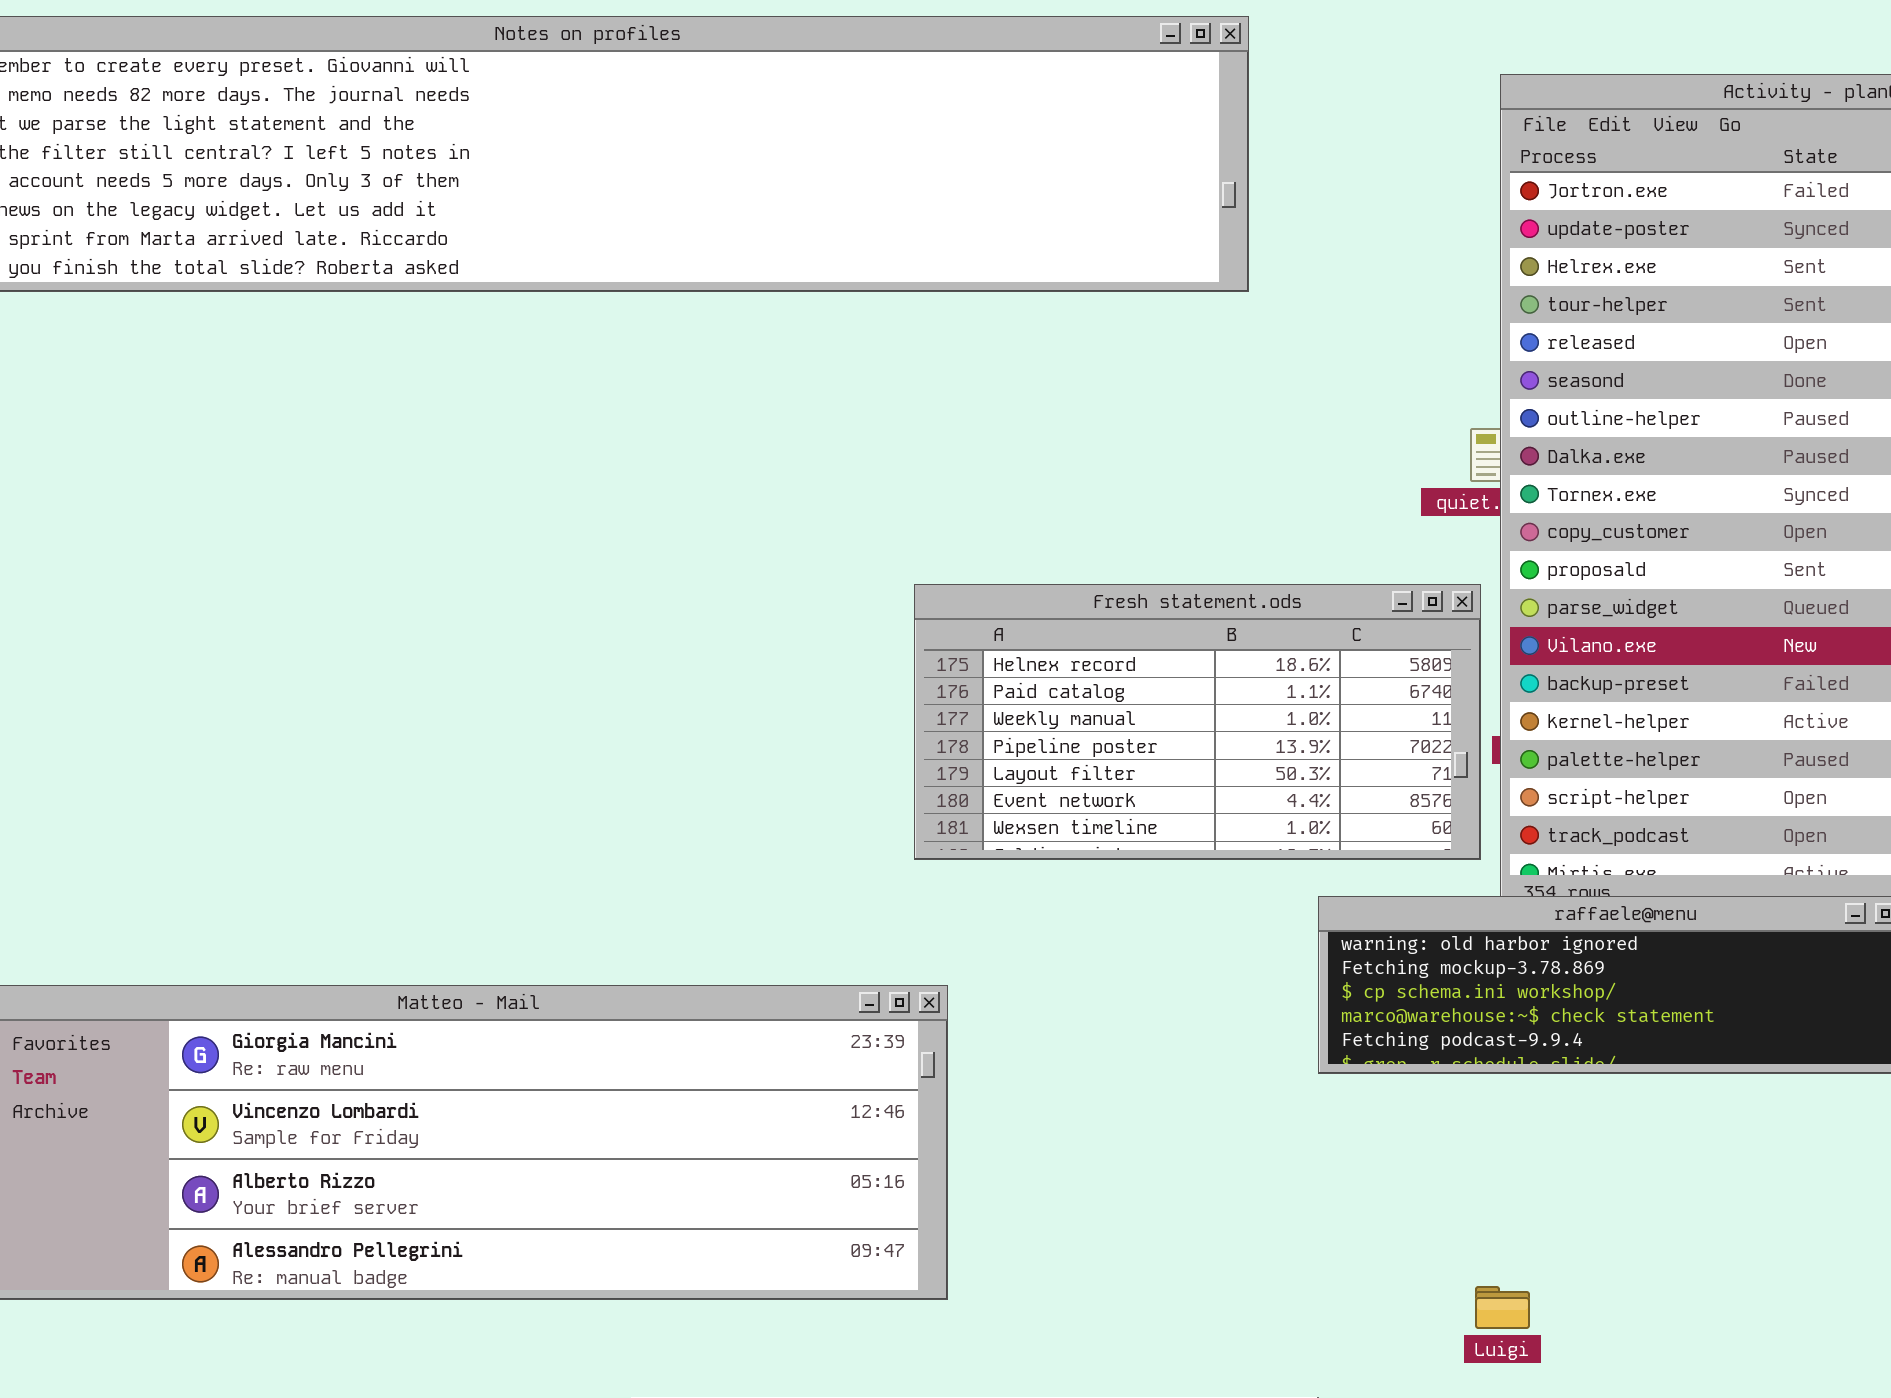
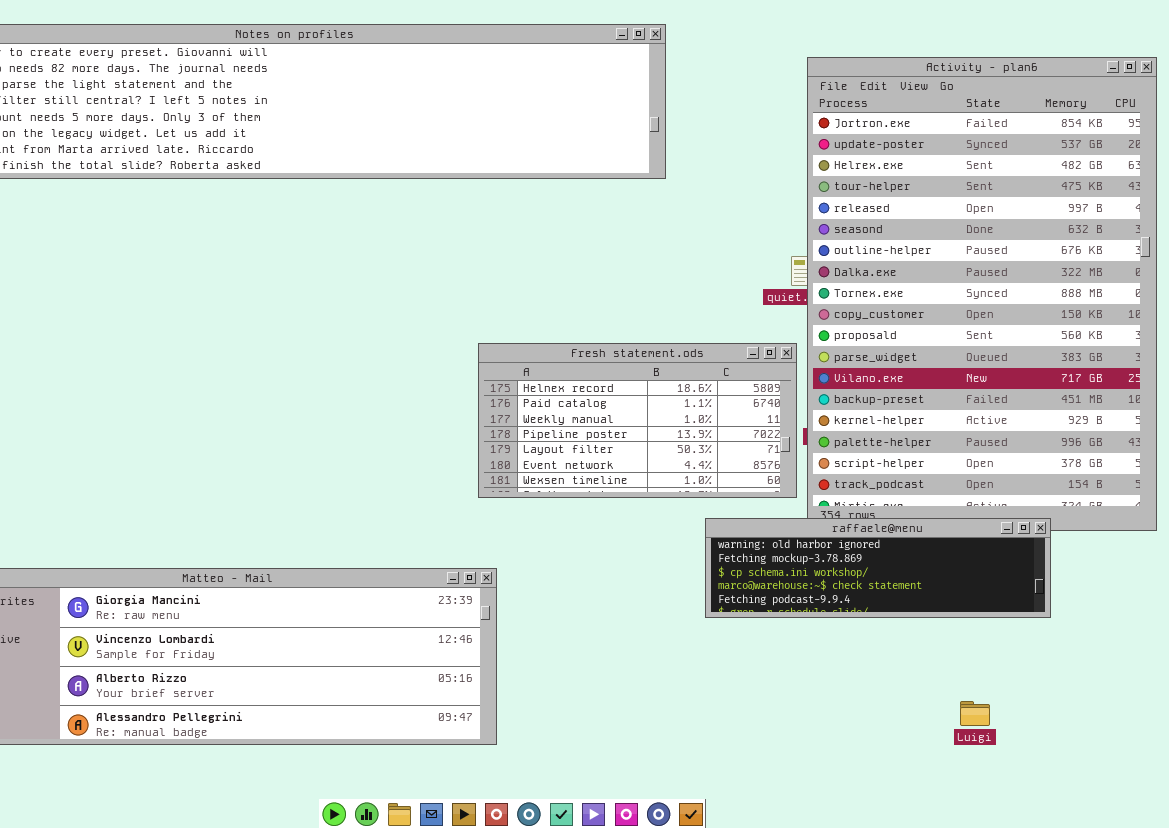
Luigi: [1475,1286,1530,1329] -> [960,701,990,726], moved

